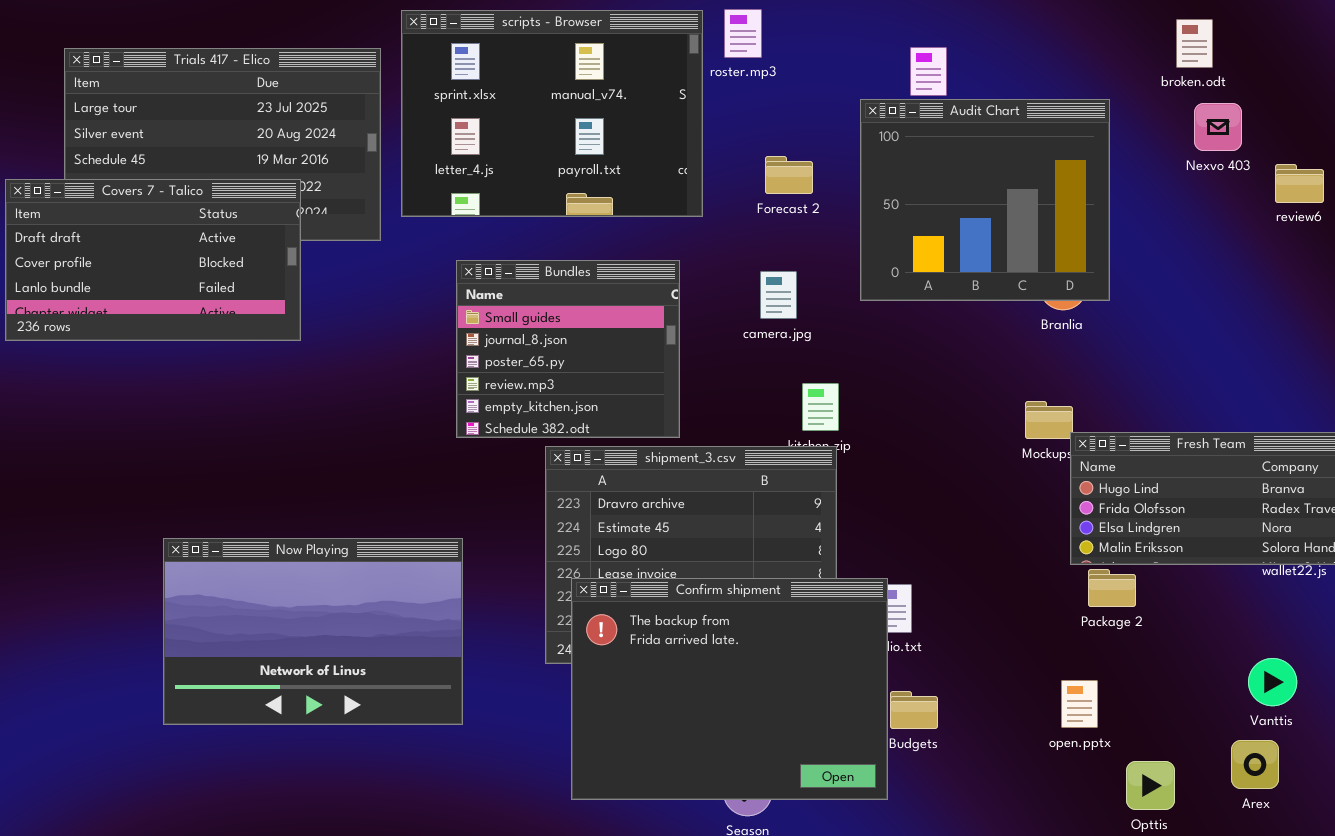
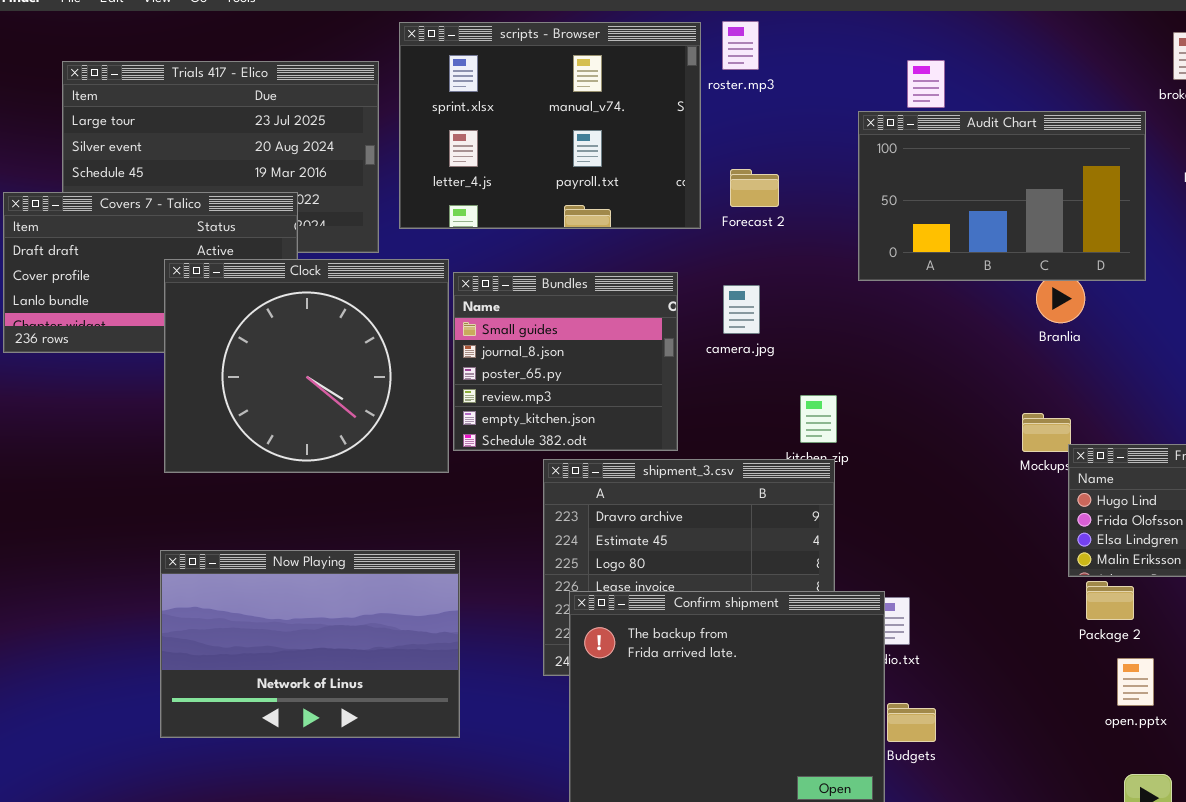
Audit Chart: [860,99,1110,301] -> [858,111,1146,281], resized
Forecast 2: [765,156,813,194] -> [730,169,779,207], moved
Clock: none -> [164,259,449,473], opened
camera.jpg: [760,271,797,319] -> [723,285,760,334], moved
open.pptx: [1061,680,1098,728] -> [1117,658,1154,706], moved

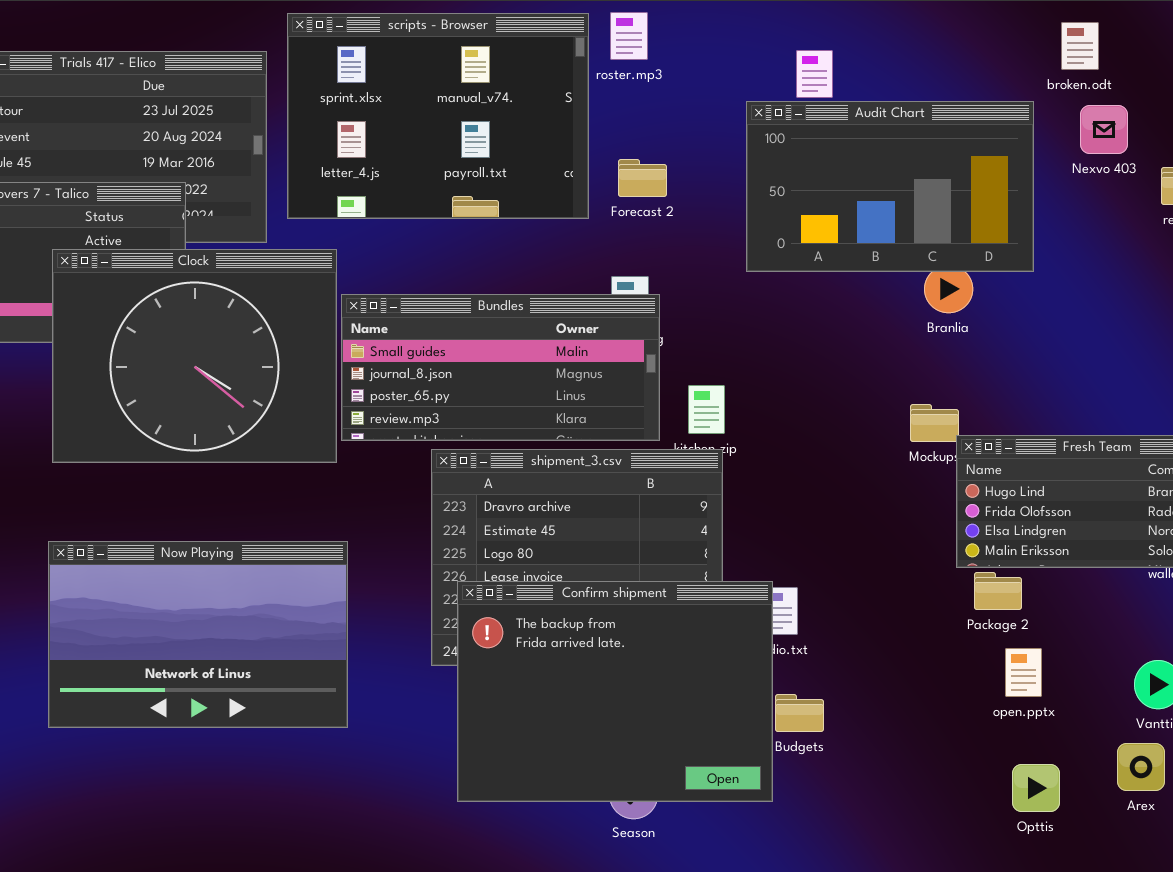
Bundles: [453,272,678,451] -> [341,294,660,441], resized

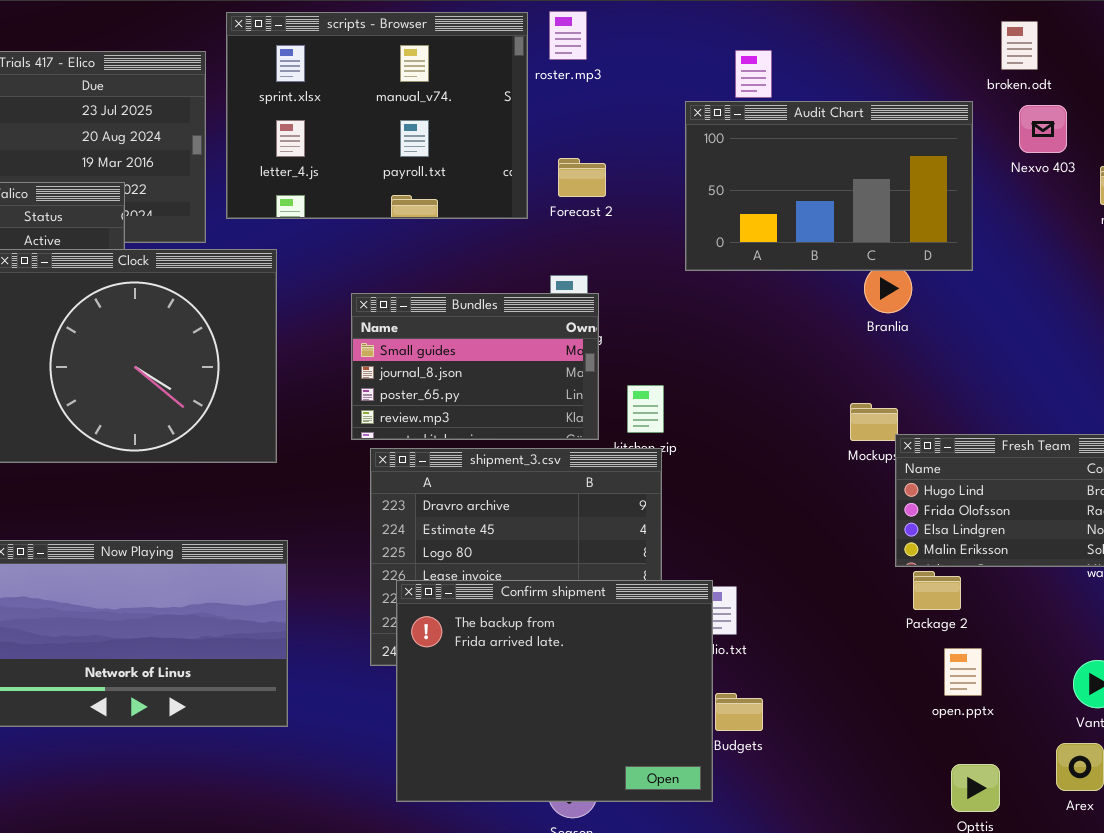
Bundles: [341,294,660,441] -> [351,293,599,440], resized

